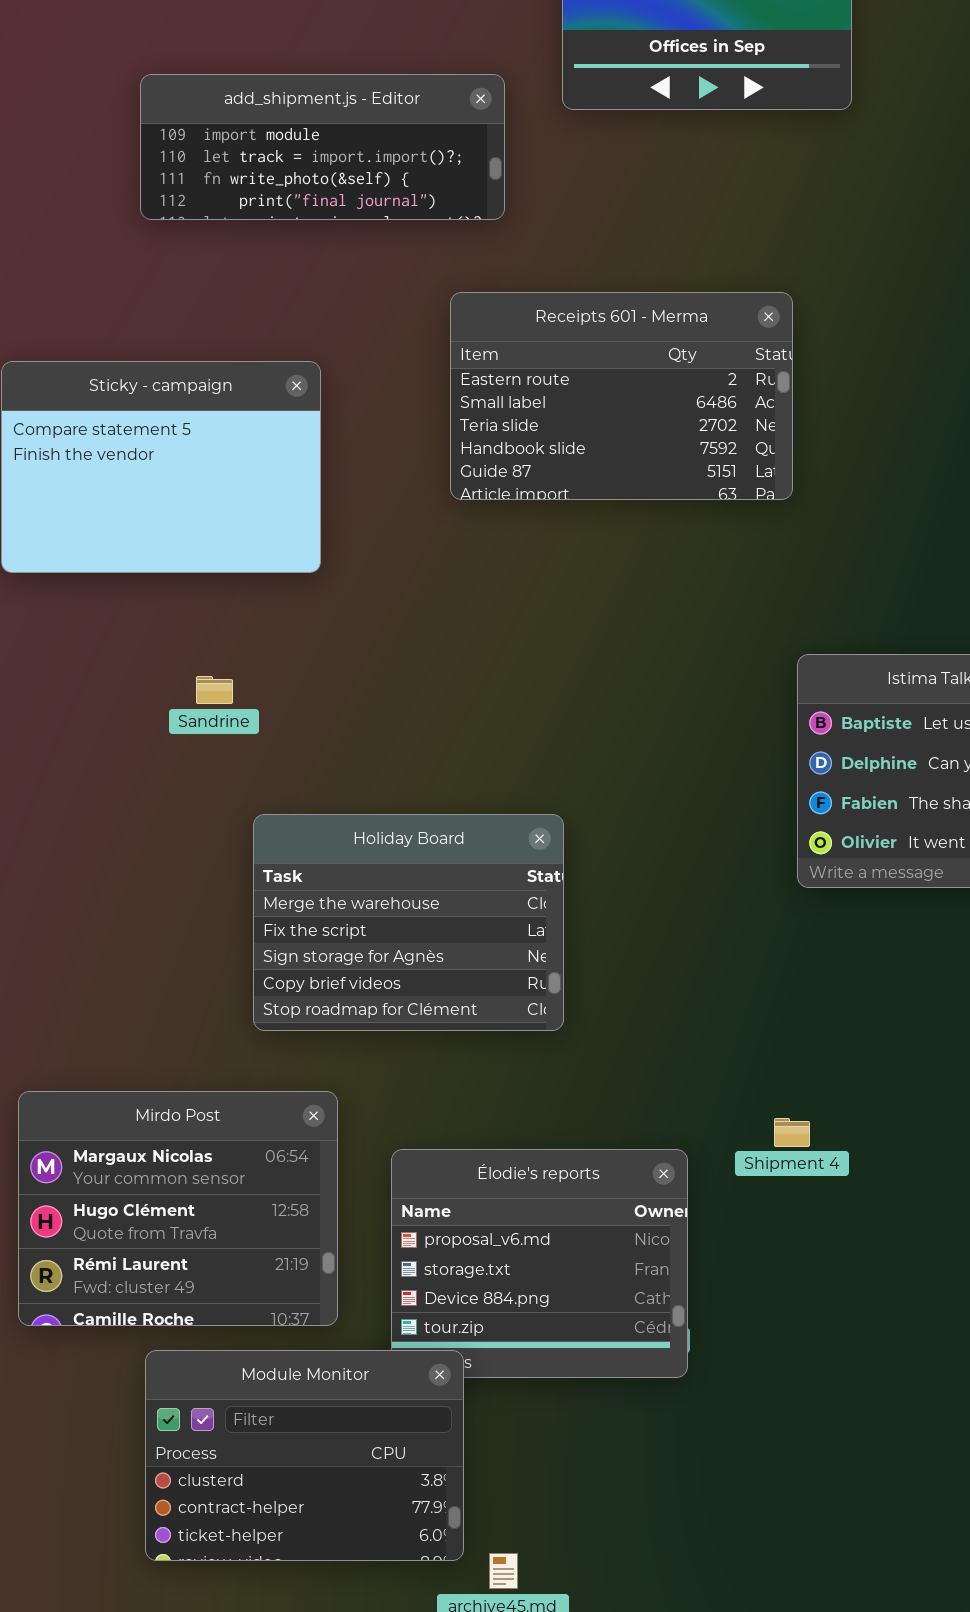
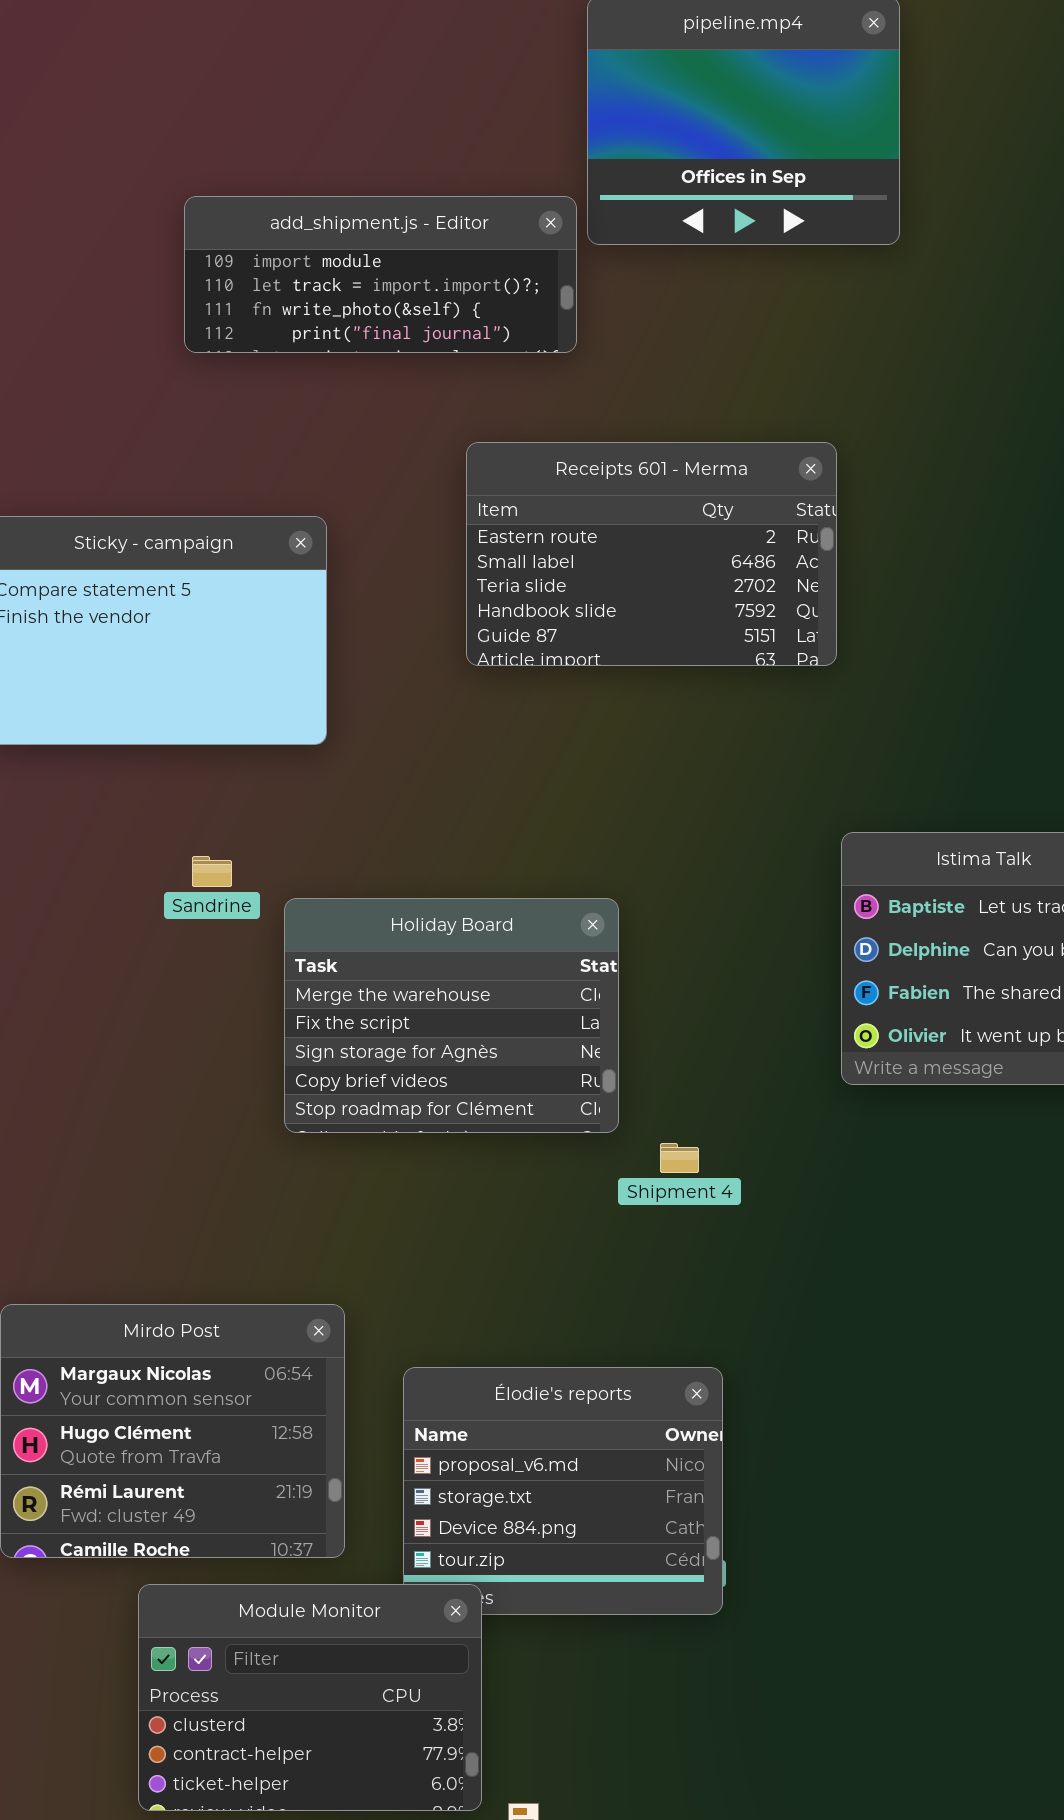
add_shipment.js - Editor: [140,74,505,220] -> [184,196,577,353], moved
Holiday Board: [253,814,564,1031] -> [284,898,619,1133], moved
Shipment 4: [774,1118,810,1147] -> [660,1143,699,1173], moved

